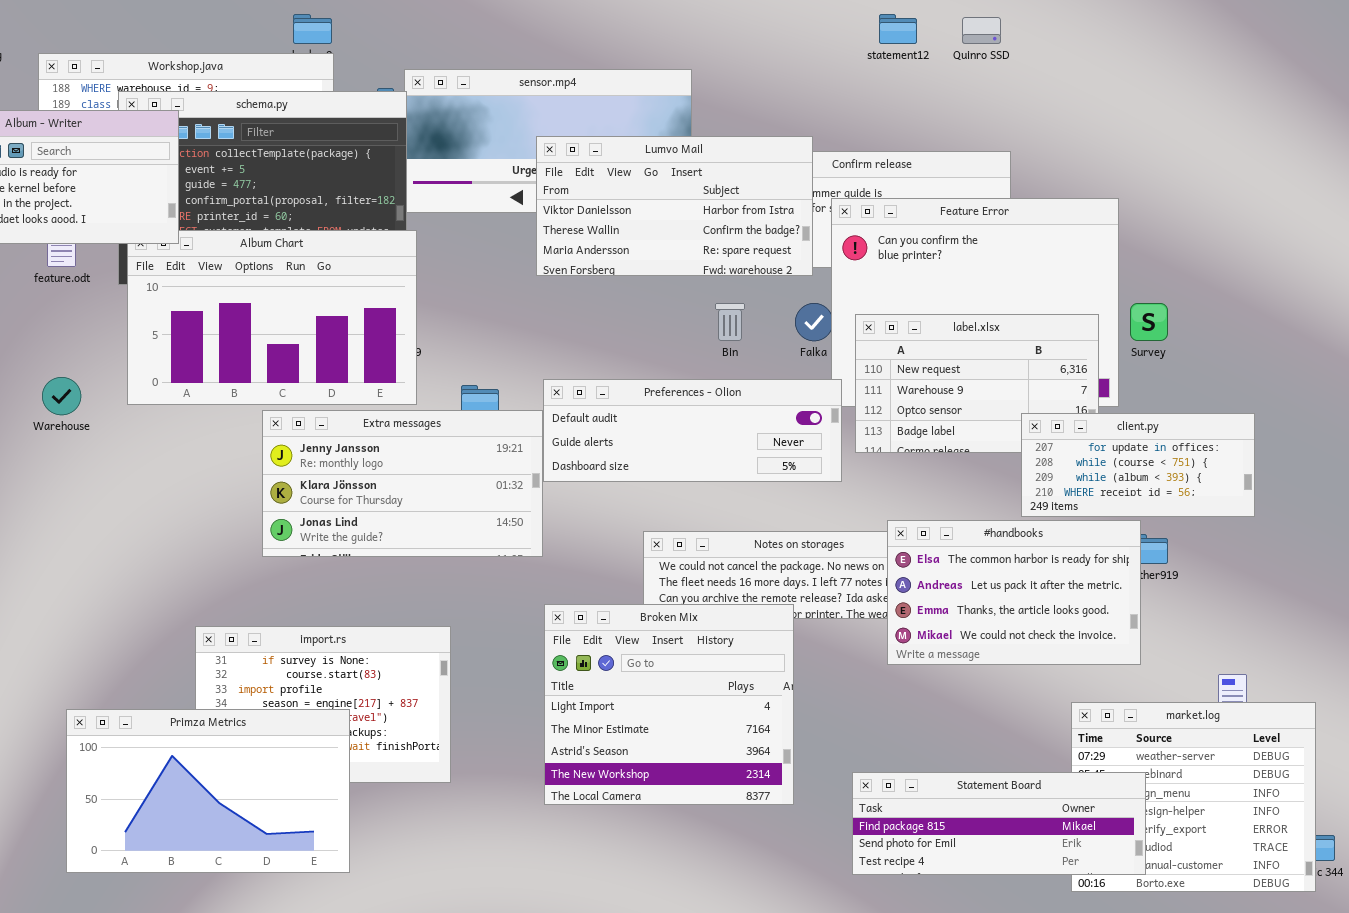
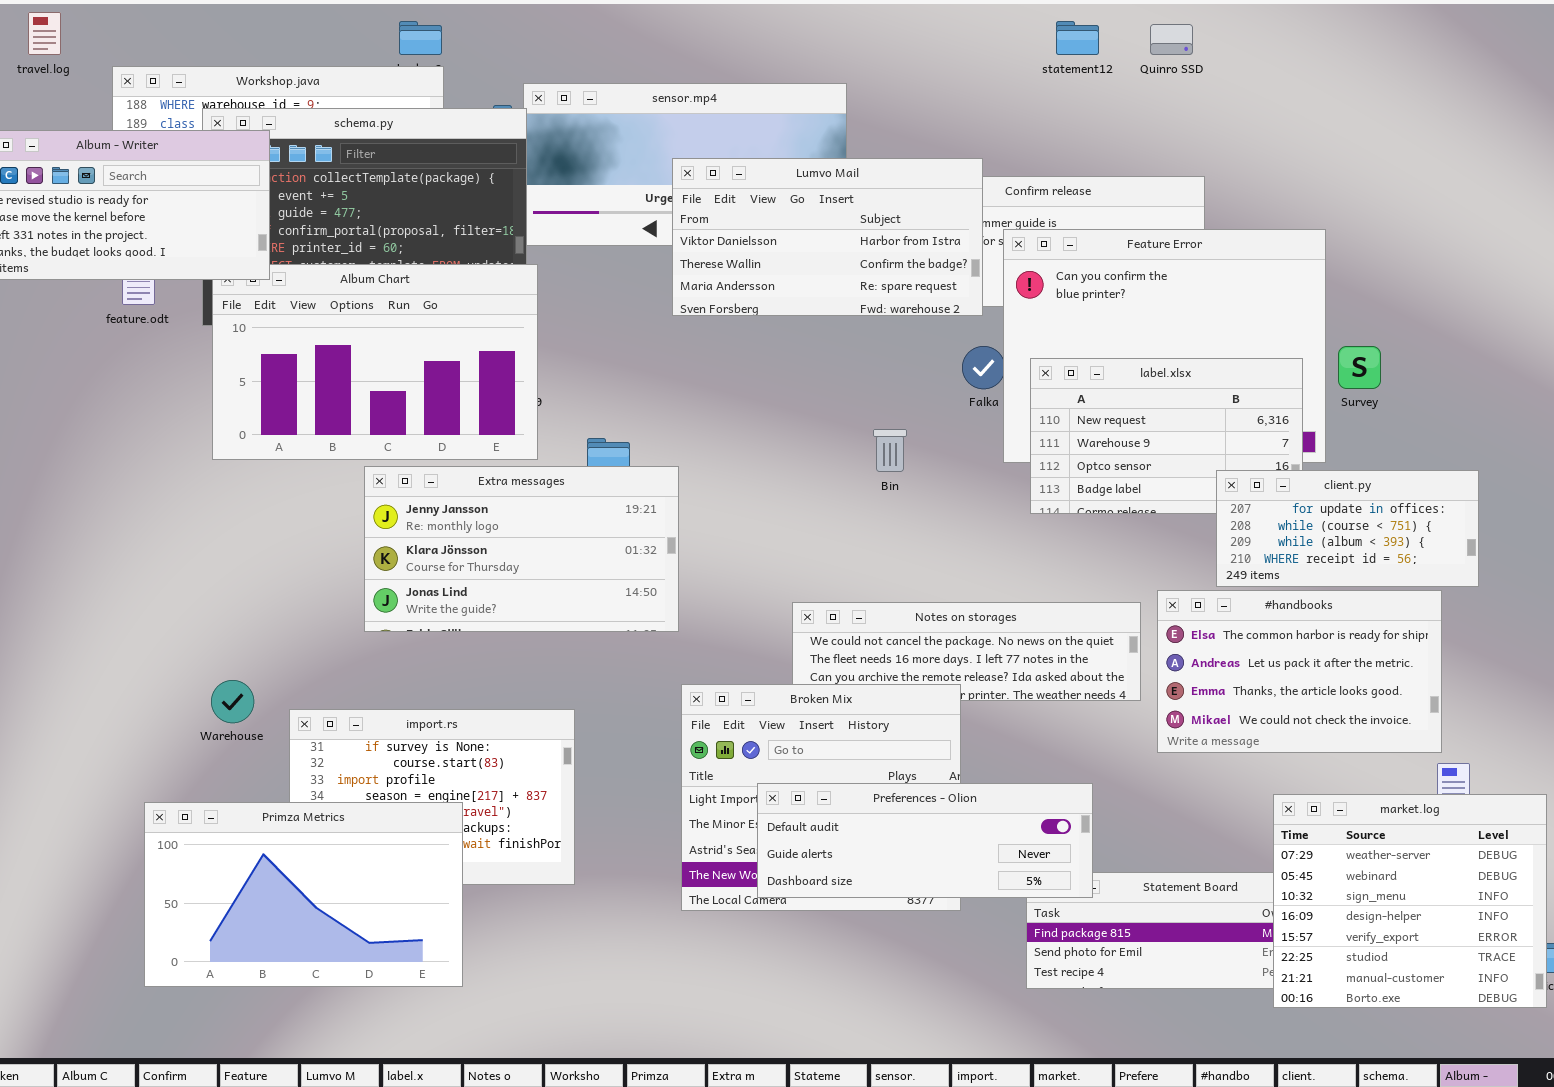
Bin: [715,303,745,341] -> [873,429,907,472], moved
Warehouse: [42,377,81,415] -> [211,680,254,723], moved
Preferences - Olion: [543,379,842,482] -> [757,783,1093,898], moved
#handbooks: [887,520,1141,665] -> [1157,590,1442,753], moved
market.log: [1071,702,1316,892] -> [1273,794,1547,1008], raised

